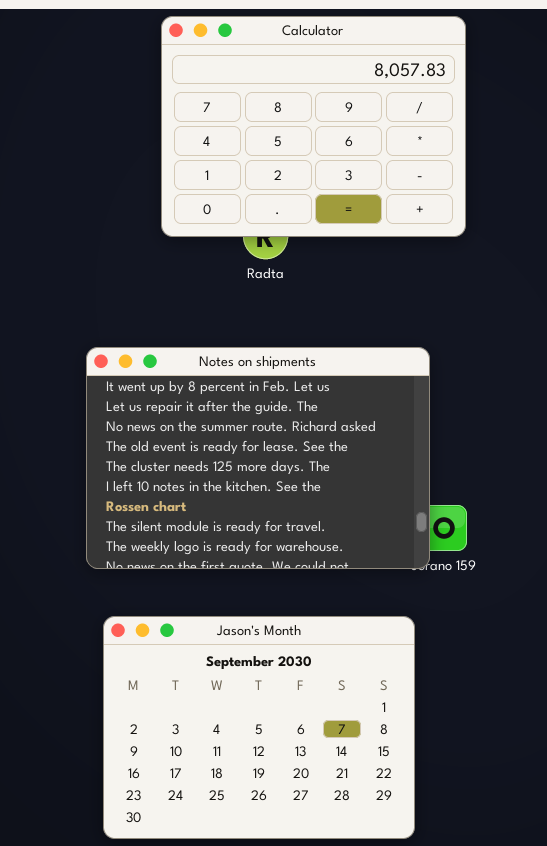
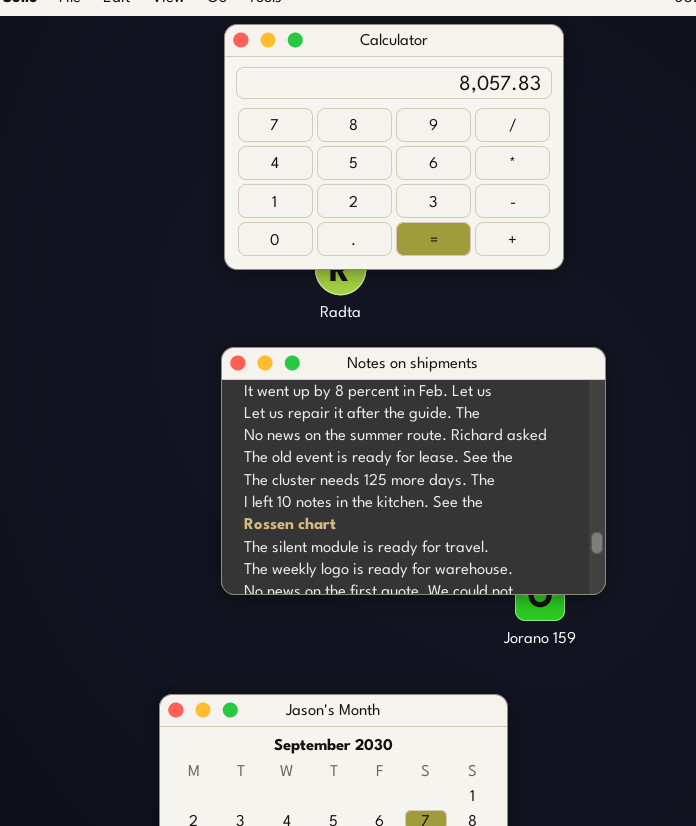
Notes on shipments: [86,347,430,569] -> [221,347,606,595], moved

